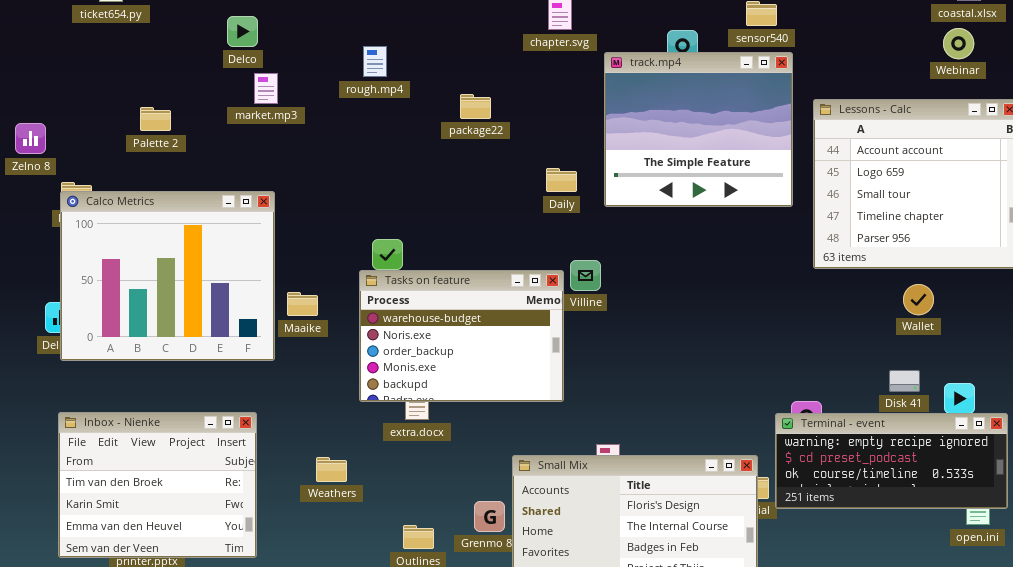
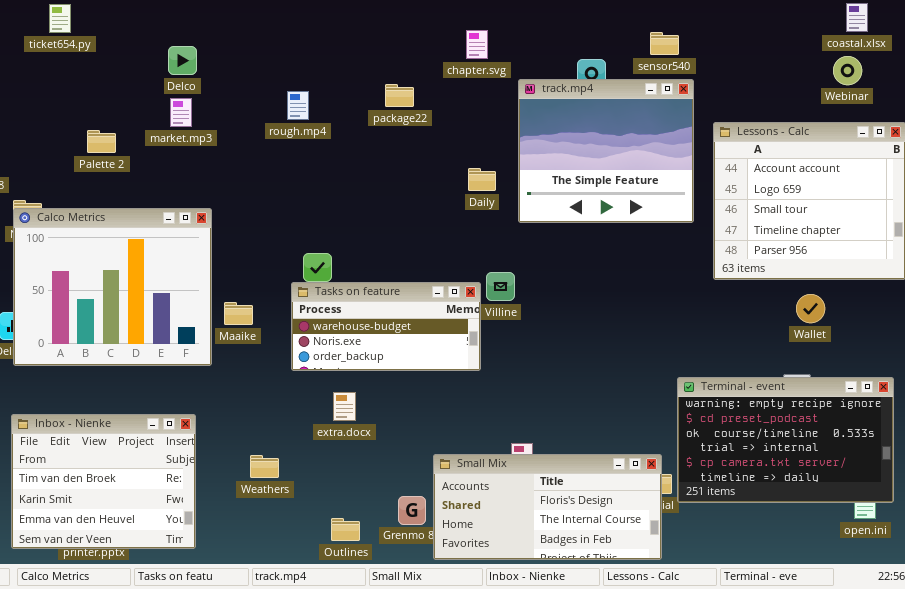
rough.mp4: [363,46,387,77] -> [287,91,309,120], moved
market.mp3: [254,73,278,104] -> [170,98,192,127], moved
package22: [460,94,491,119] -> [385,84,414,107], moved
Daily: [546,168,577,192] -> [468,168,496,191], moved
Tasks on feature: [359,270,564,402] -> [291,282,481,371], resized
Terminal - event: [775,413,1008,509] -> [677,377,894,503], resized

